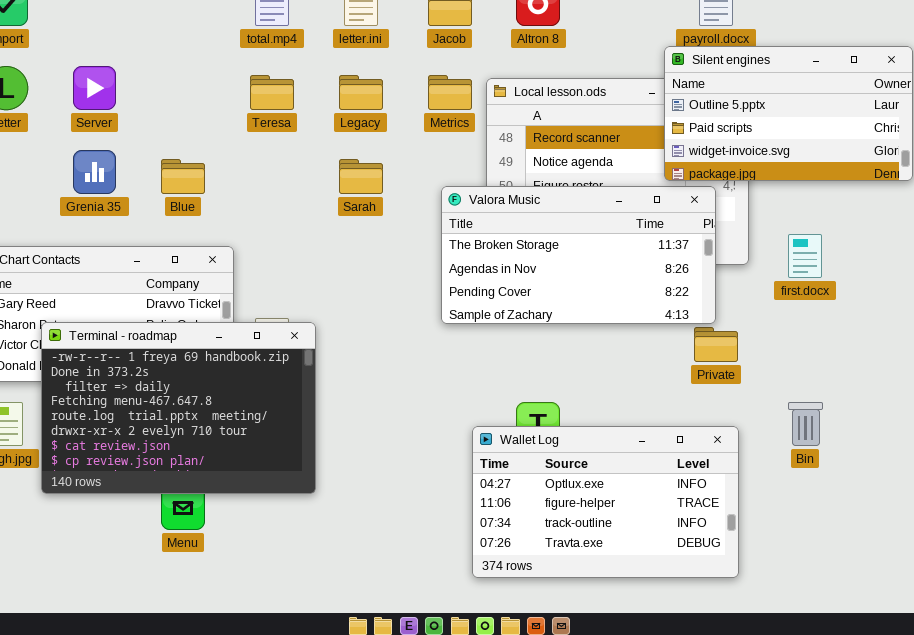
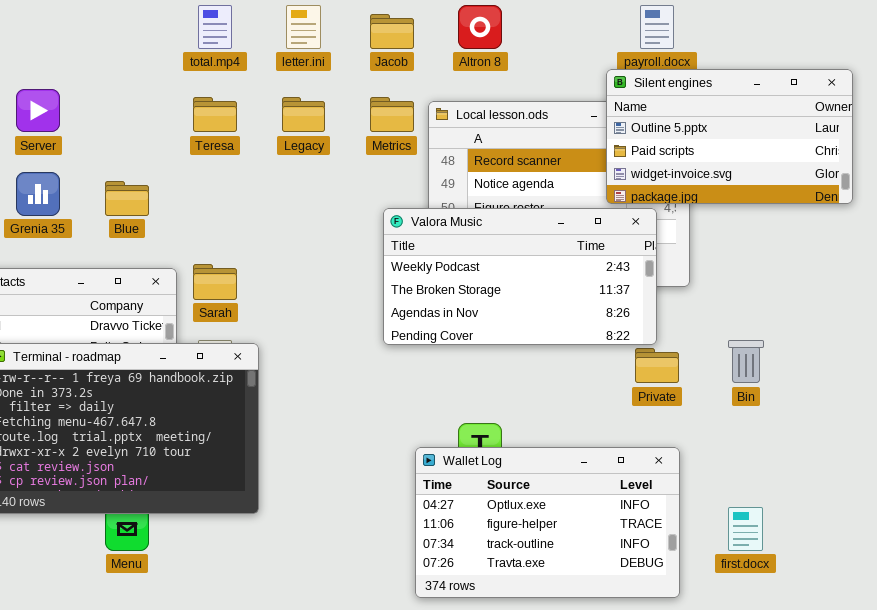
Sarah: [339,159,383,194] -> [193,264,237,300], moved
Valora Music: [441,186,716,324] -> [383,208,657,345], scrolled up 1 row
first.docx: [788,234,822,278] -> [728,507,763,551], moved
Bin: [788,402,823,446] -> [728,340,764,383], moved

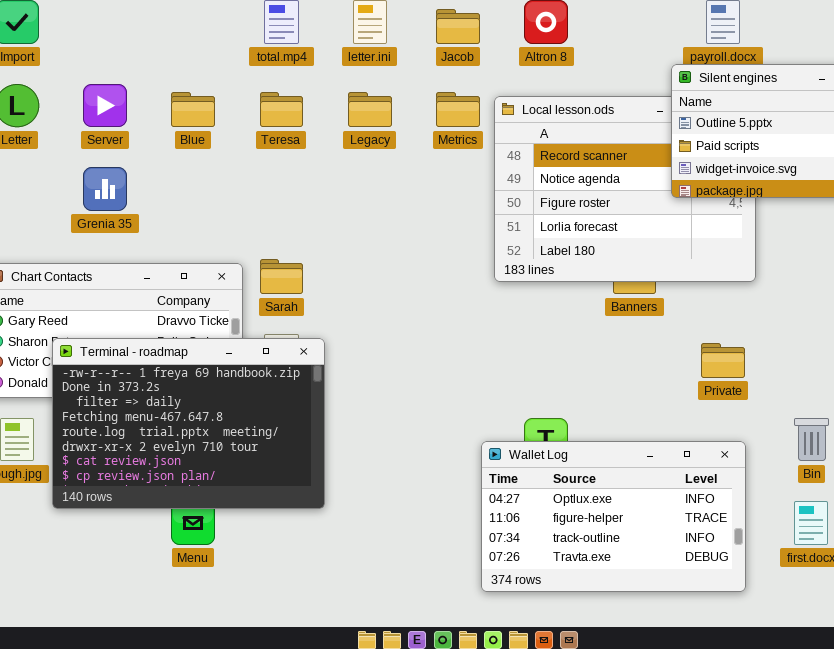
Blue: [105,181,149,216] -> [171,92,215,127], moved
Valora Music: [383,208,657,345] -> none, closed
Bin: [728,340,764,383] -> [794,418,829,461], moved

